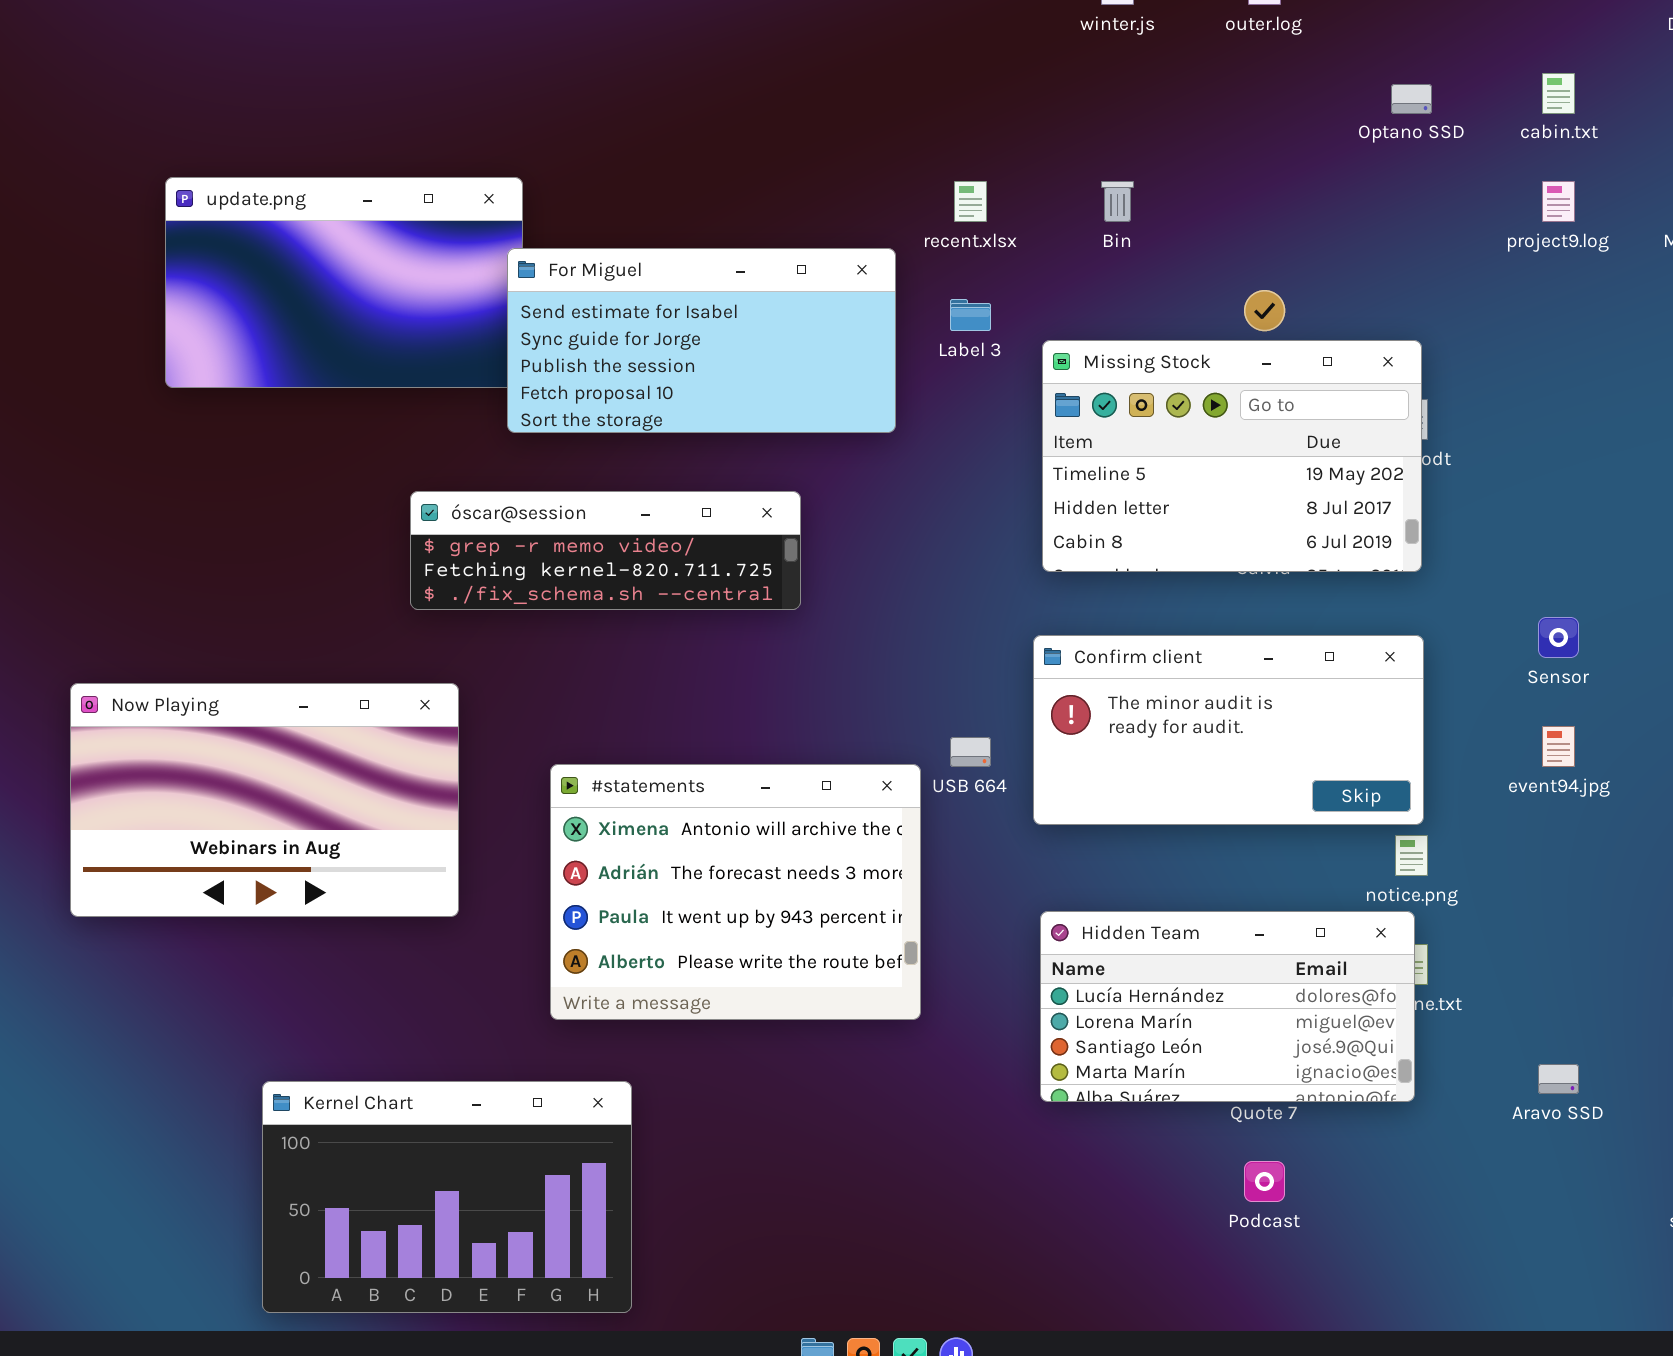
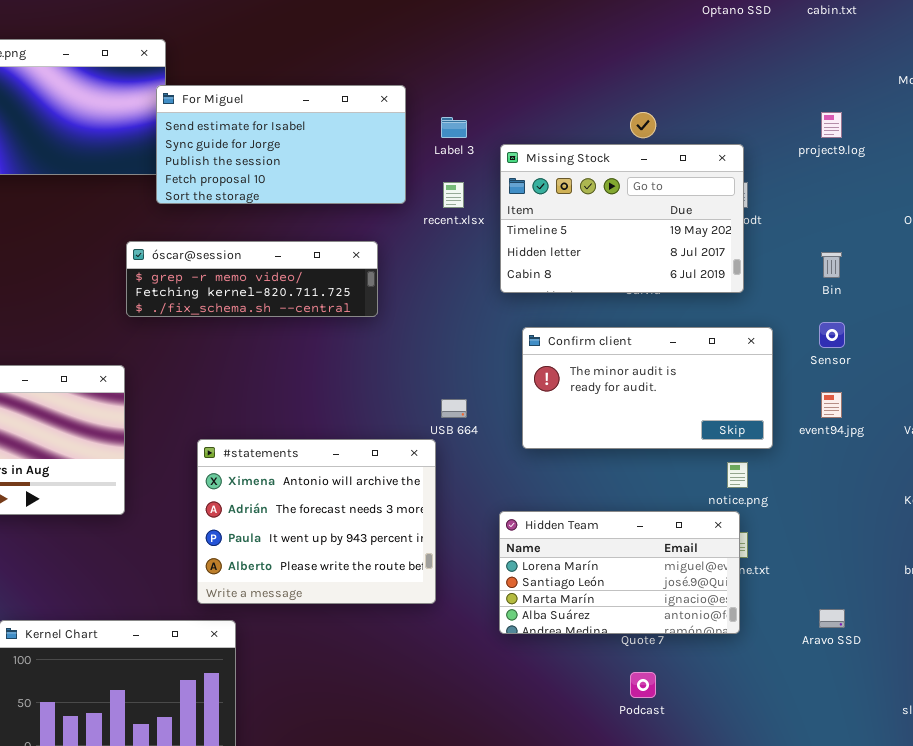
recent.xlsx: [954,181,987,222] -> [443,182,464,208], moved
Bin: [1101,181,1134,222] -> [821,252,842,278], moved
project9.log: [1542,181,1575,222] -> [821,112,842,138], moved
óscar@session: [410,491,801,610] -> [126,241,378,317], moved
Confirm client: [1033,635,1424,825] -> [522,327,773,449], moved
#statements: [550,764,921,1020] -> [197,439,436,604], moved
Hidden Team: [1040,911,1415,1102] -> [499,511,740,634], scrolled down 1 row

